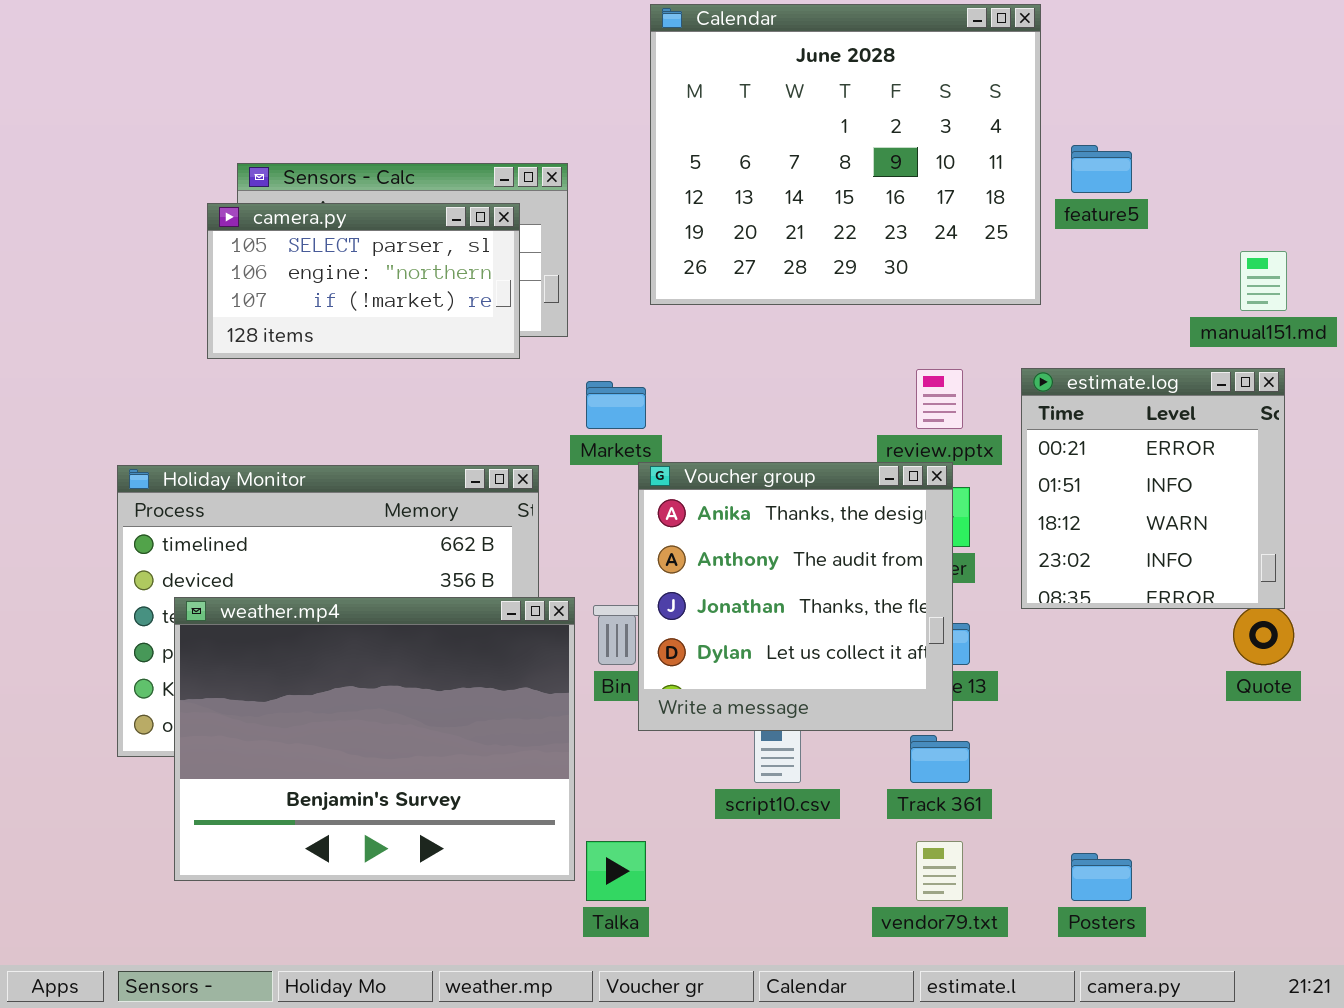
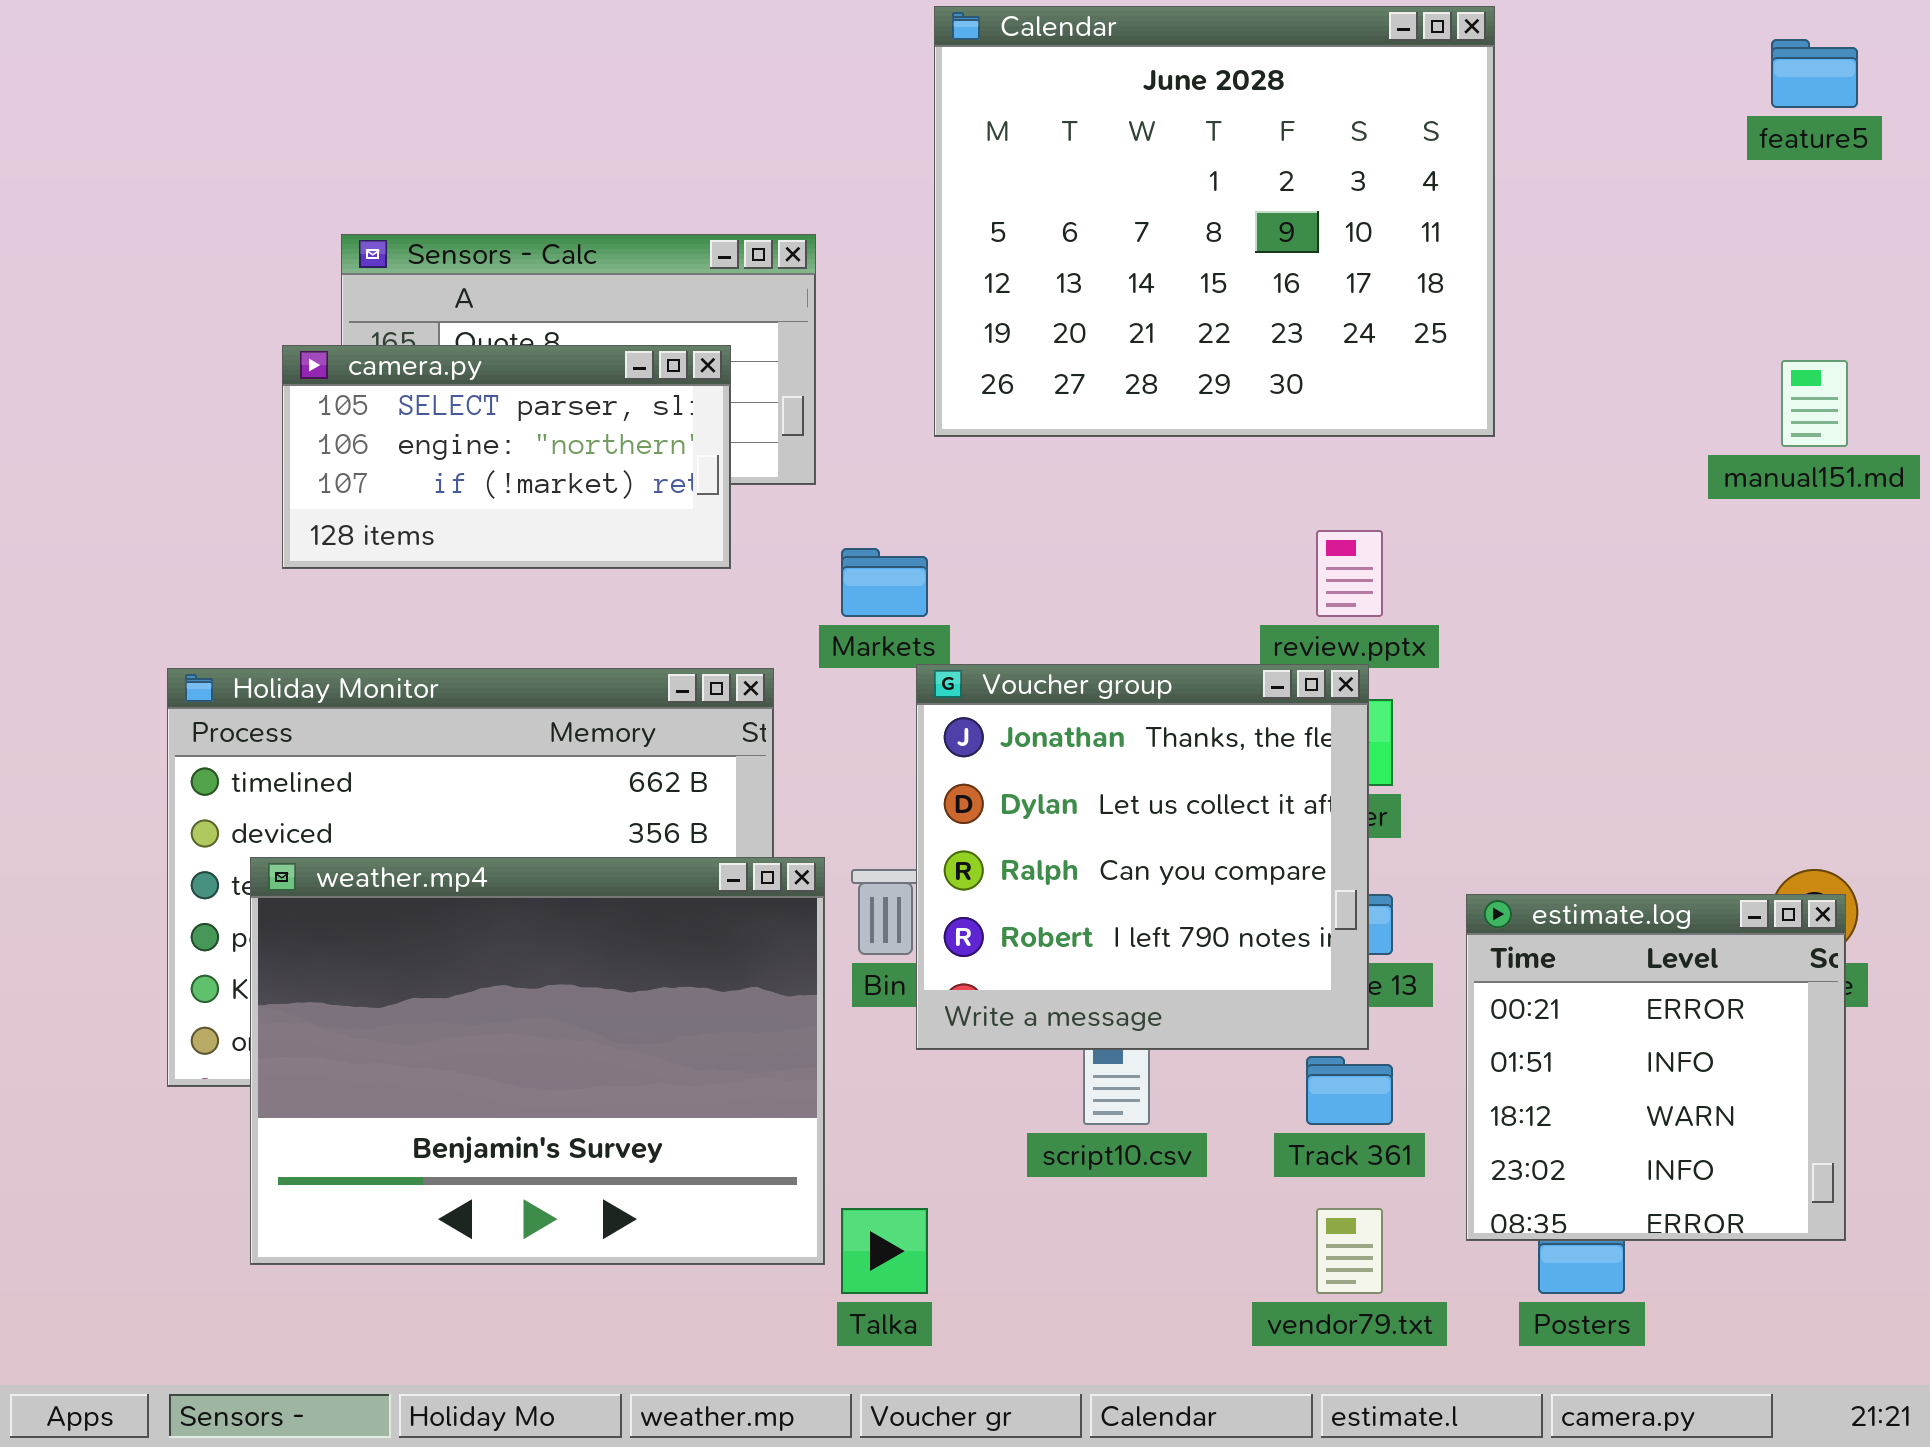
feature5: [1071,145,1132,193] -> [1771,39,1858,108], moved
camera.py: [207,203,520,359] -> [282,345,731,569], moved
estimate.log: [1021,368,1285,609] -> [1466,894,1846,1241], moved
Voucher group: [638,462,953,731] -> [916,664,1369,1050], scrolled down 2 rows

